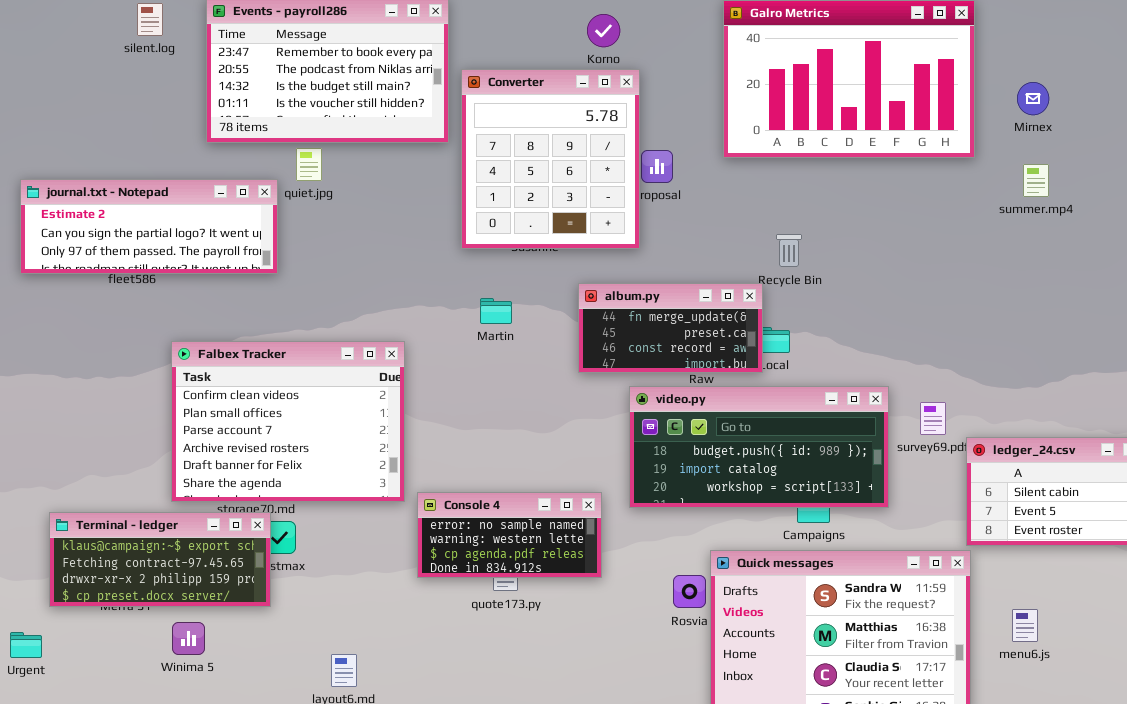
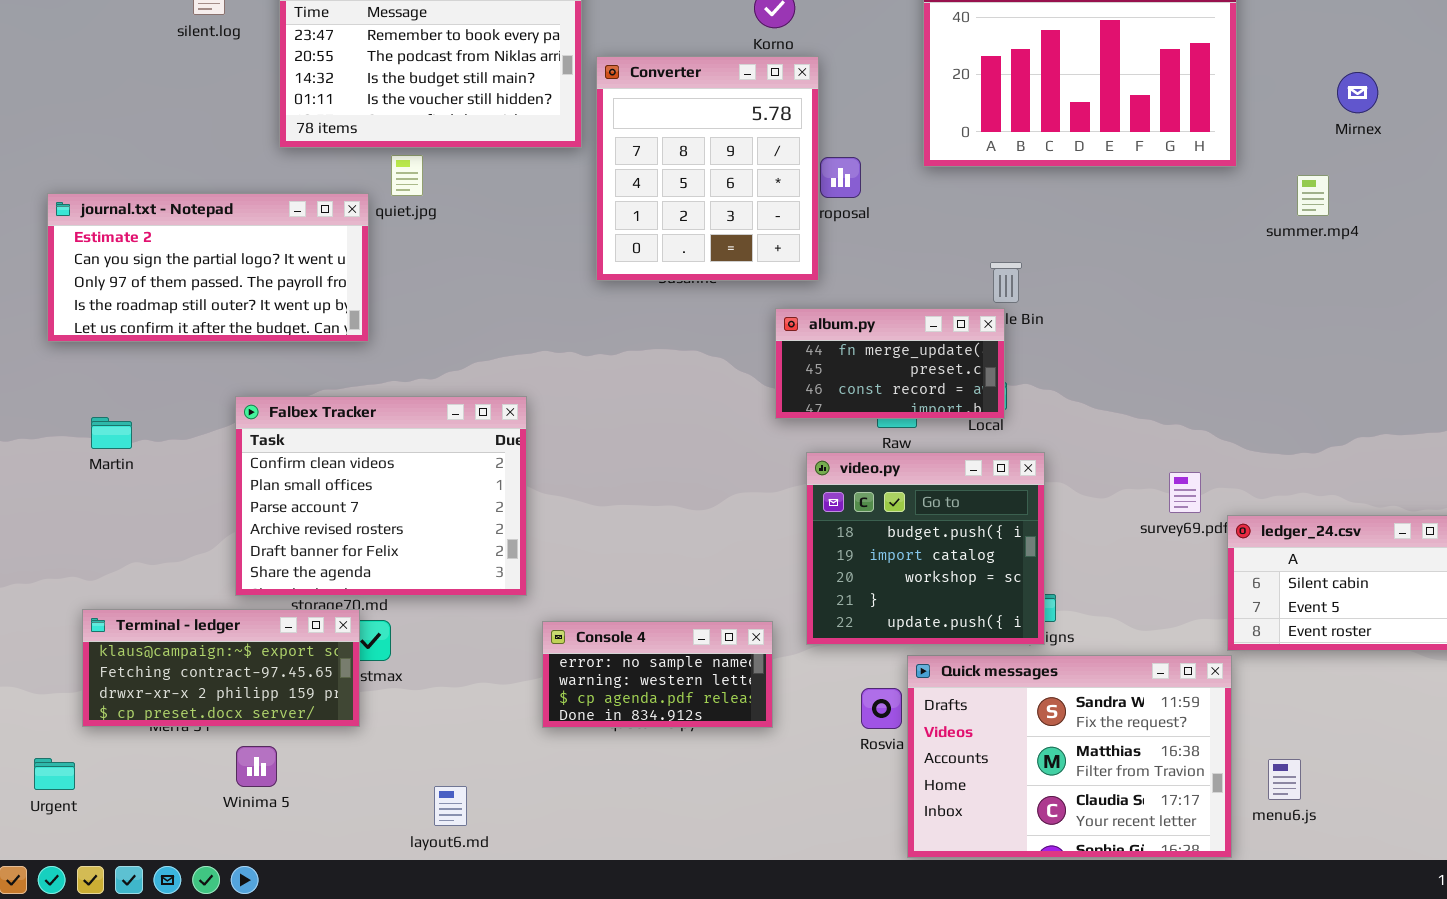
Mirnex: [1017,82,1049,115] -> [1337,72,1378,113], moved
journal.txt - Notepad: [20,179,278,274] -> [47,193,369,342], resized
album.py: [578,283,763,373] -> [775,308,1005,419], moved
Martin: [480,298,512,324] -> [91,417,132,449], moved
video.py: [629,386,889,508] -> [806,452,1045,645], resized
Console 4: [417,492,602,578] -> [542,621,773,728], moved
menu6.js: [1012,609,1038,642] -> [1268,759,1301,800], moved

